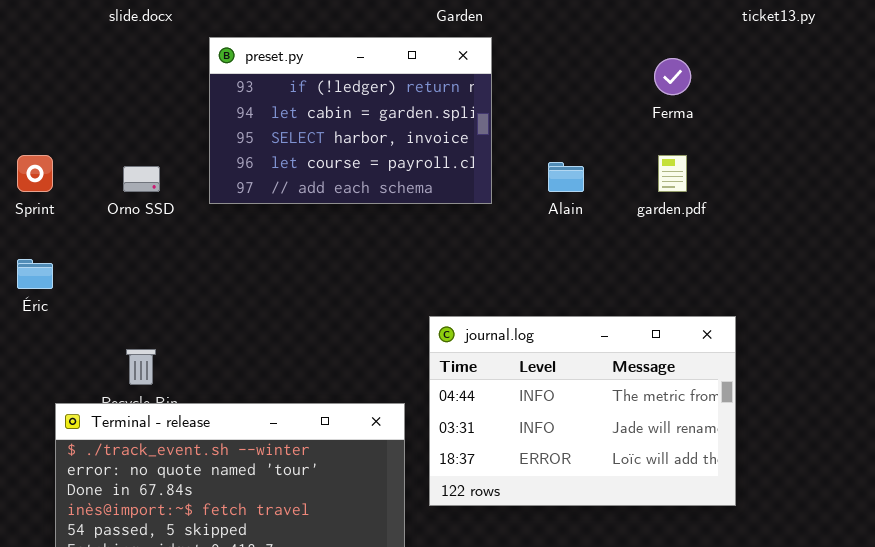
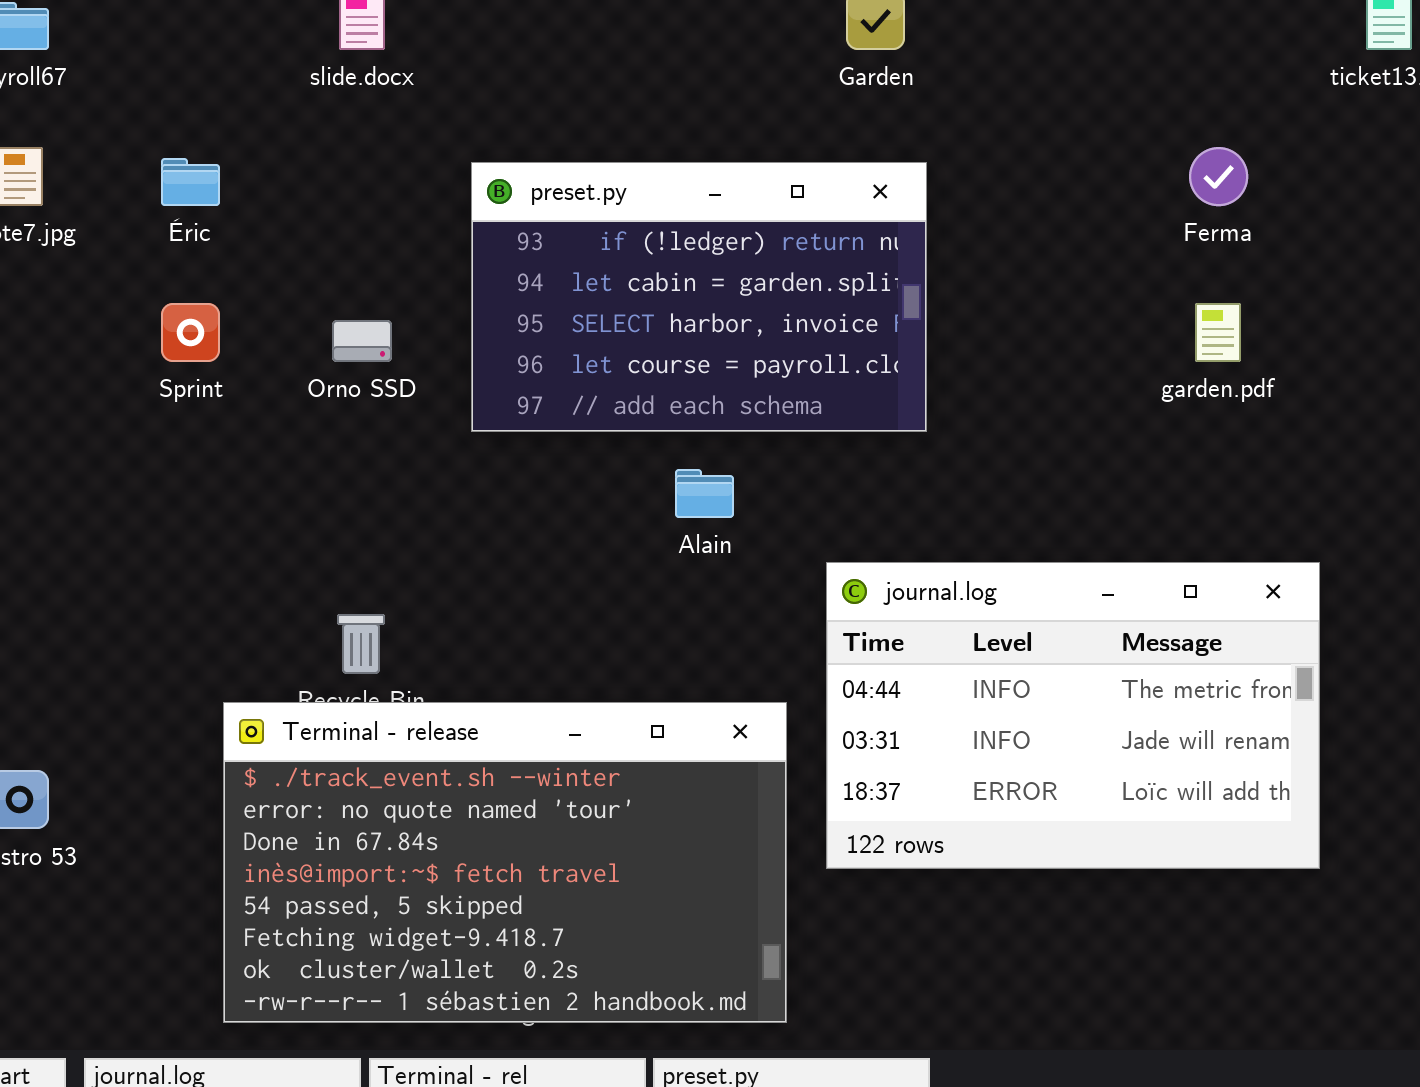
preset.py: [209,37,492,204] -> [471,162,927,432], moved
Alain: [548,162,584,192] -> [675,469,734,518], moved
Éric: [17,259,53,289] -> [161,158,220,206], moved

